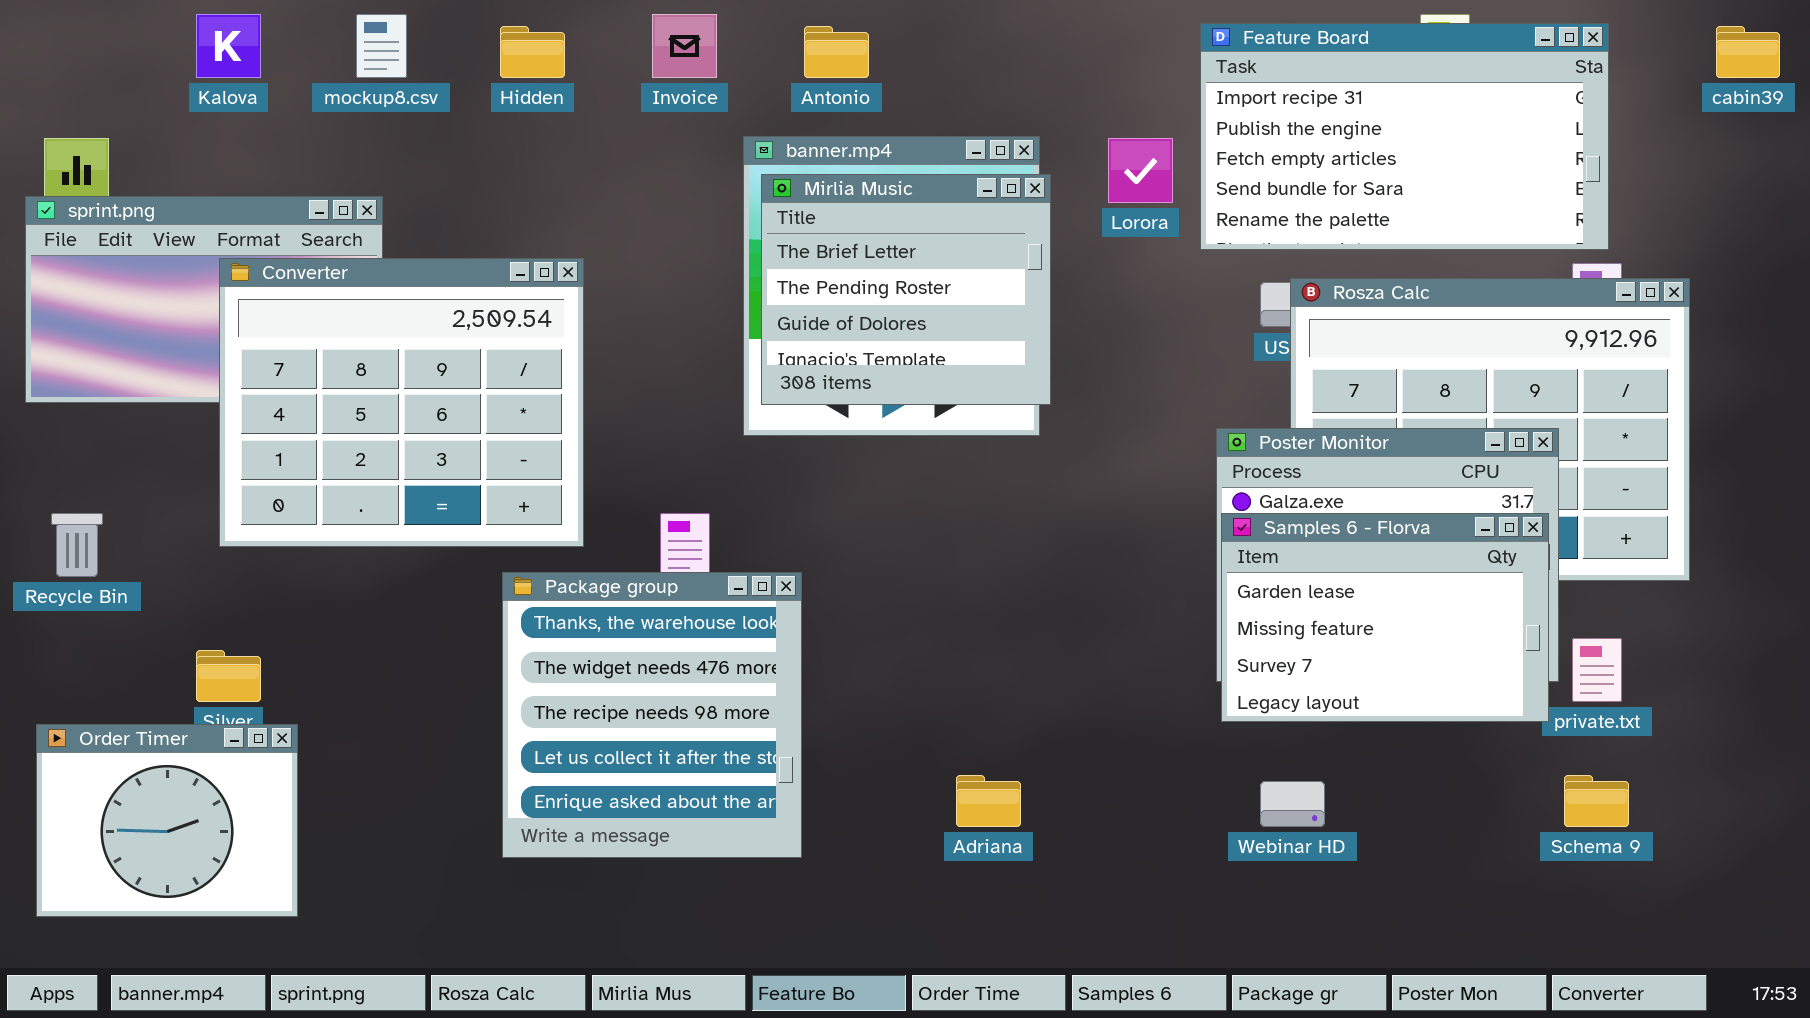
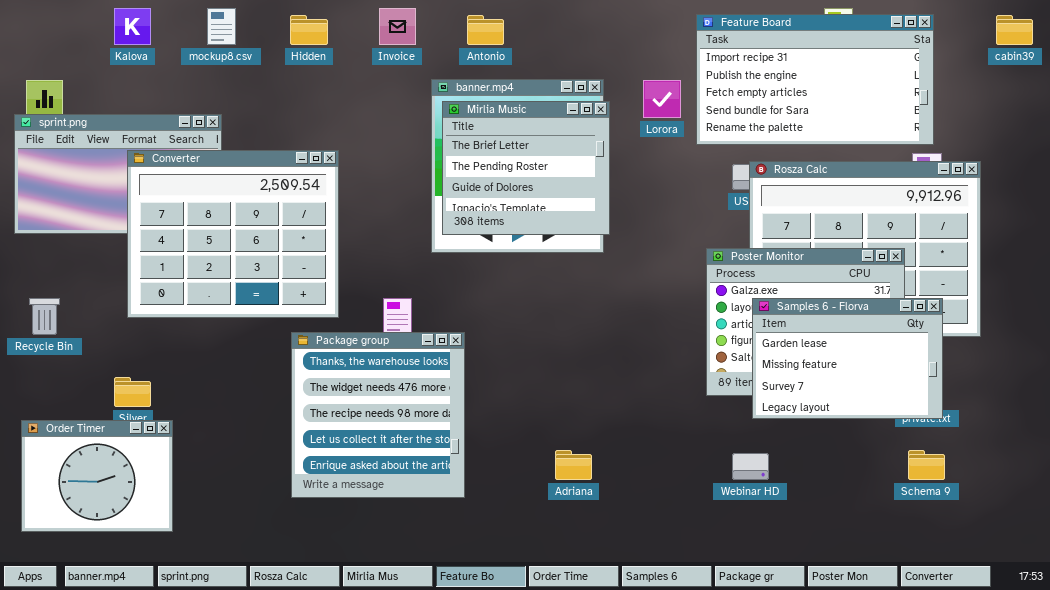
Samples 6 - Florva: [1221,513,1549,722] -> [752,298,943,419], moved

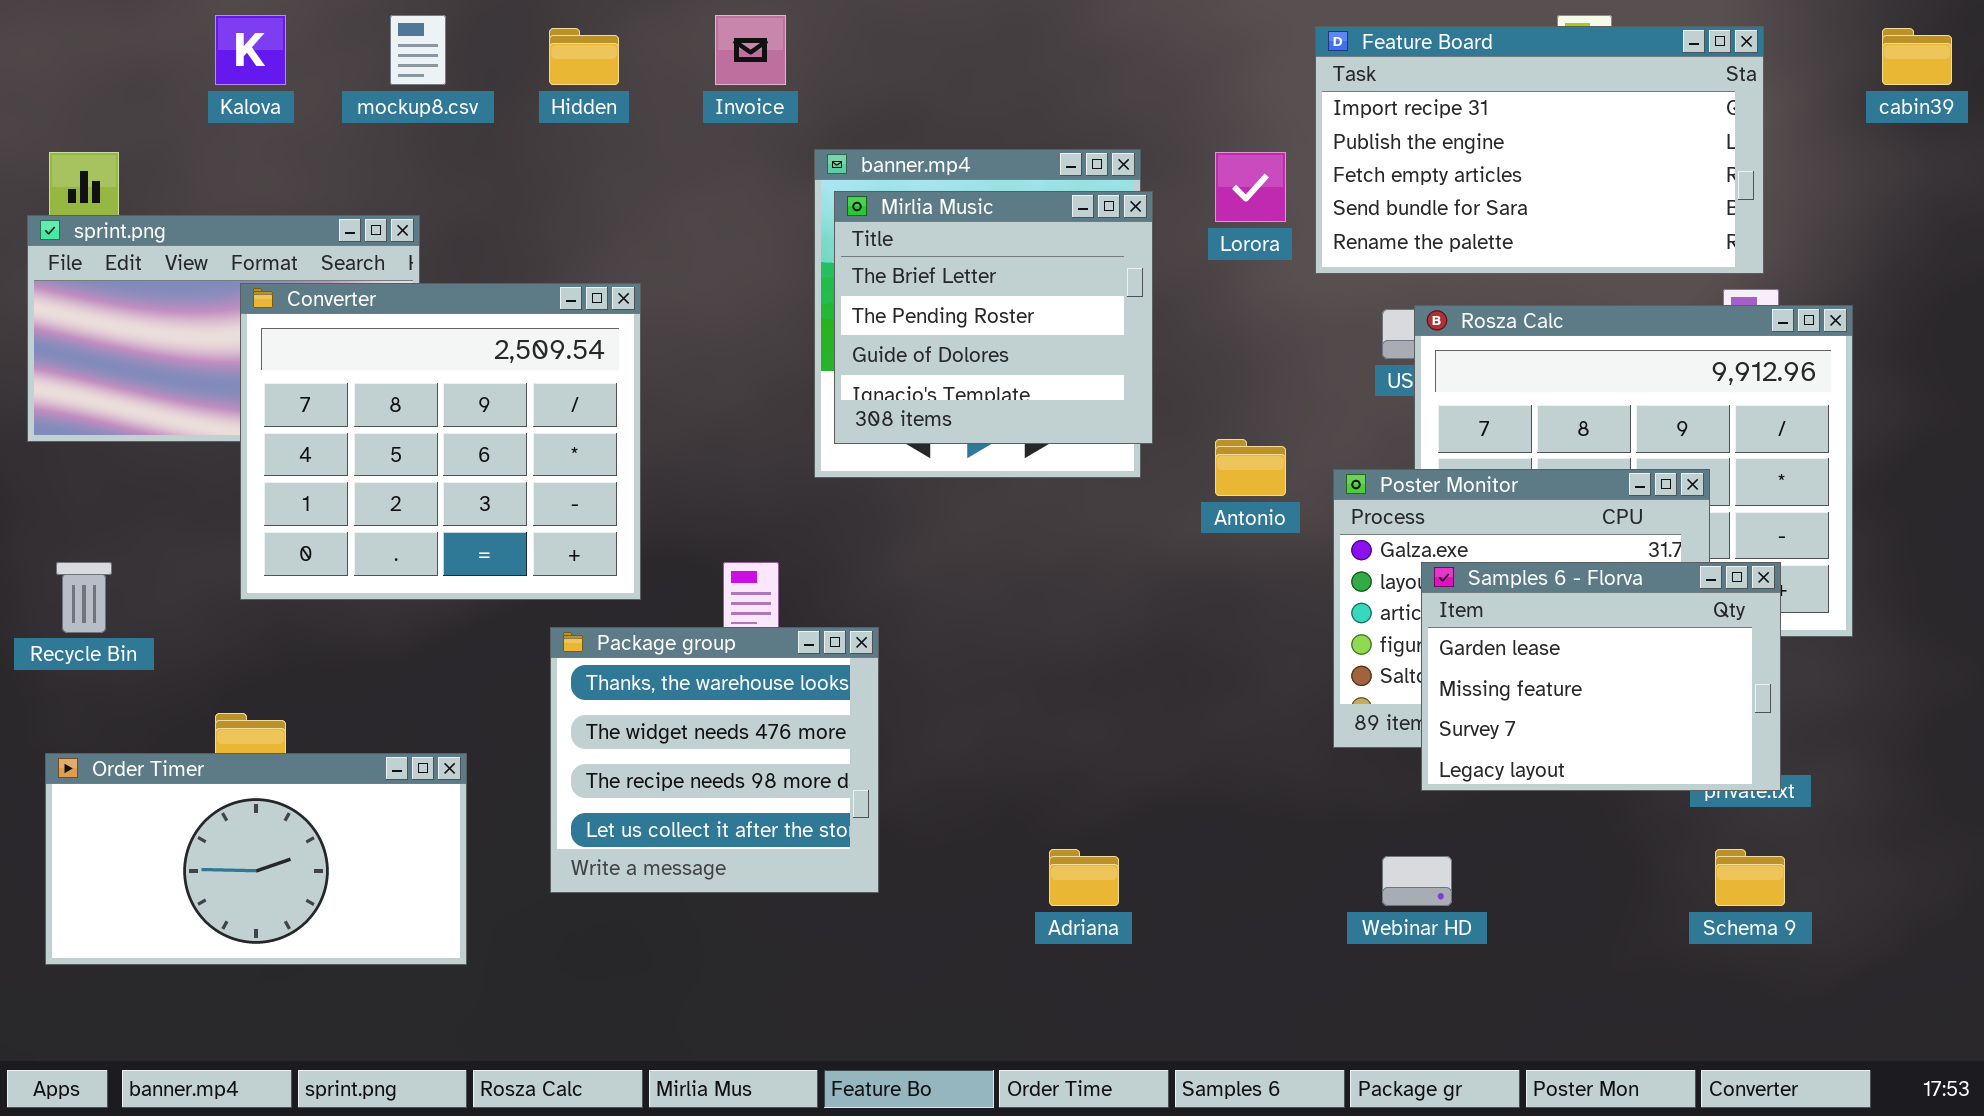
Antonio: [467,15,504,45] -> [1215,439,1286,496], moved
Package group: [291,332,465,498] -> [550,627,879,893], resized
Order Timer: [21,420,173,532] -> [45,753,467,965], moved, resized

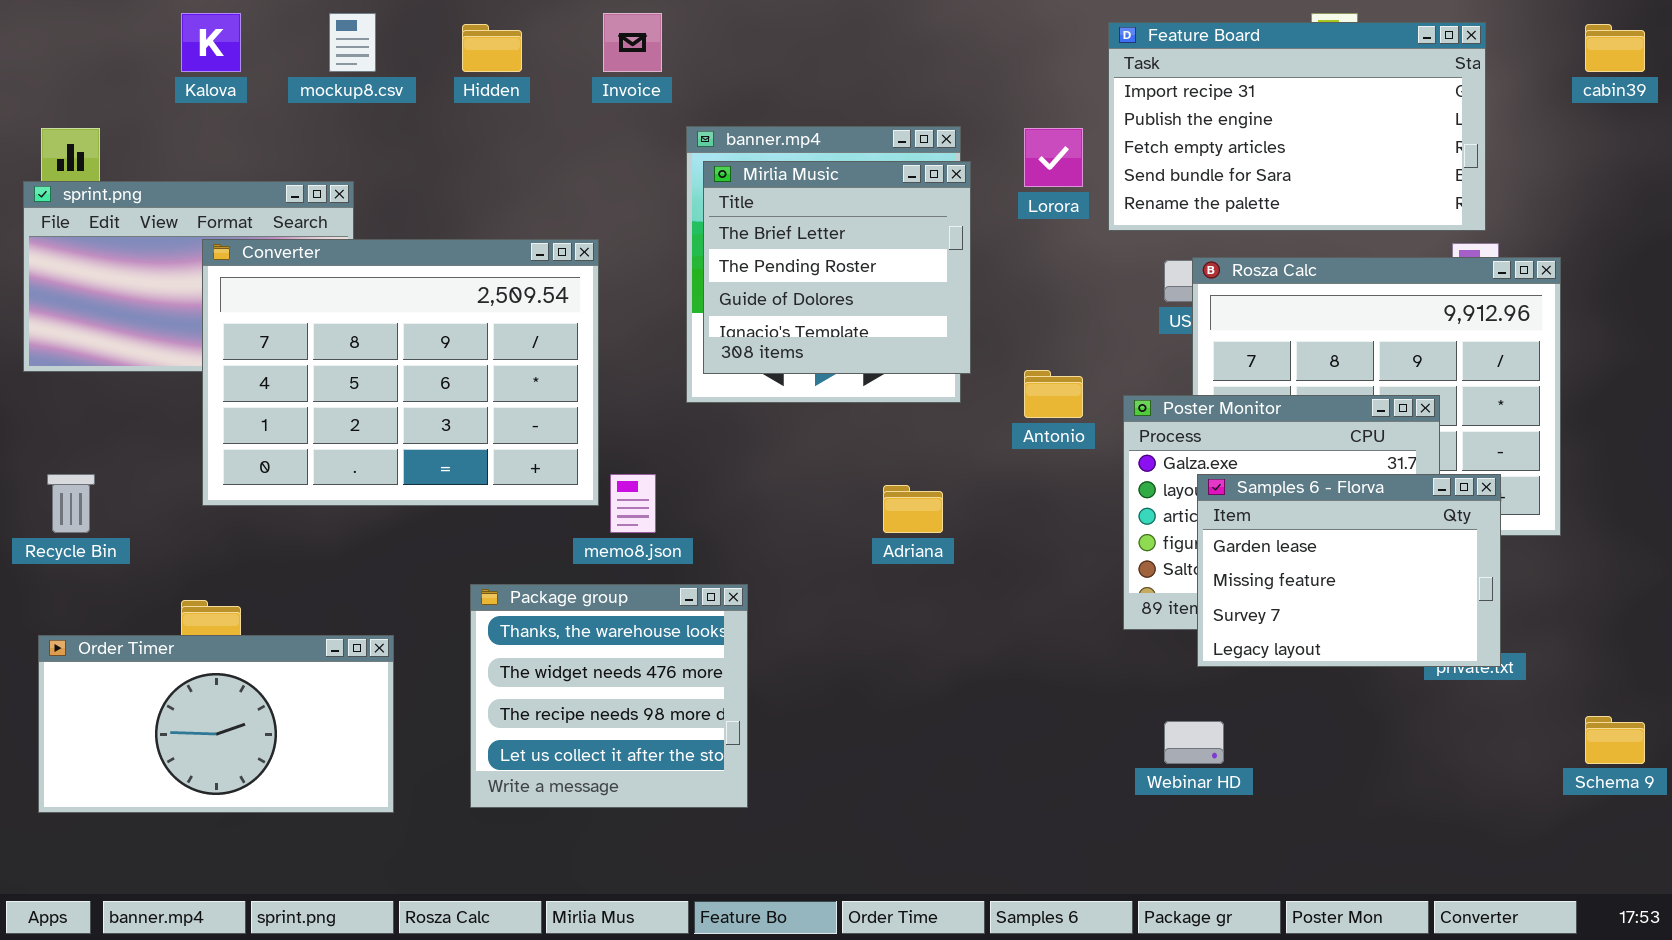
Converter: [240,283,641,600] -> [202,239,599,506], resized
Package group: [550,627,879,893] -> [470,584,748,808], moved
Adriana: [1049,849,1119,906] -> [883,485,943,533], moved
Schema 9: [1715,849,1785,906] -> [1585,716,1645,764], moved

